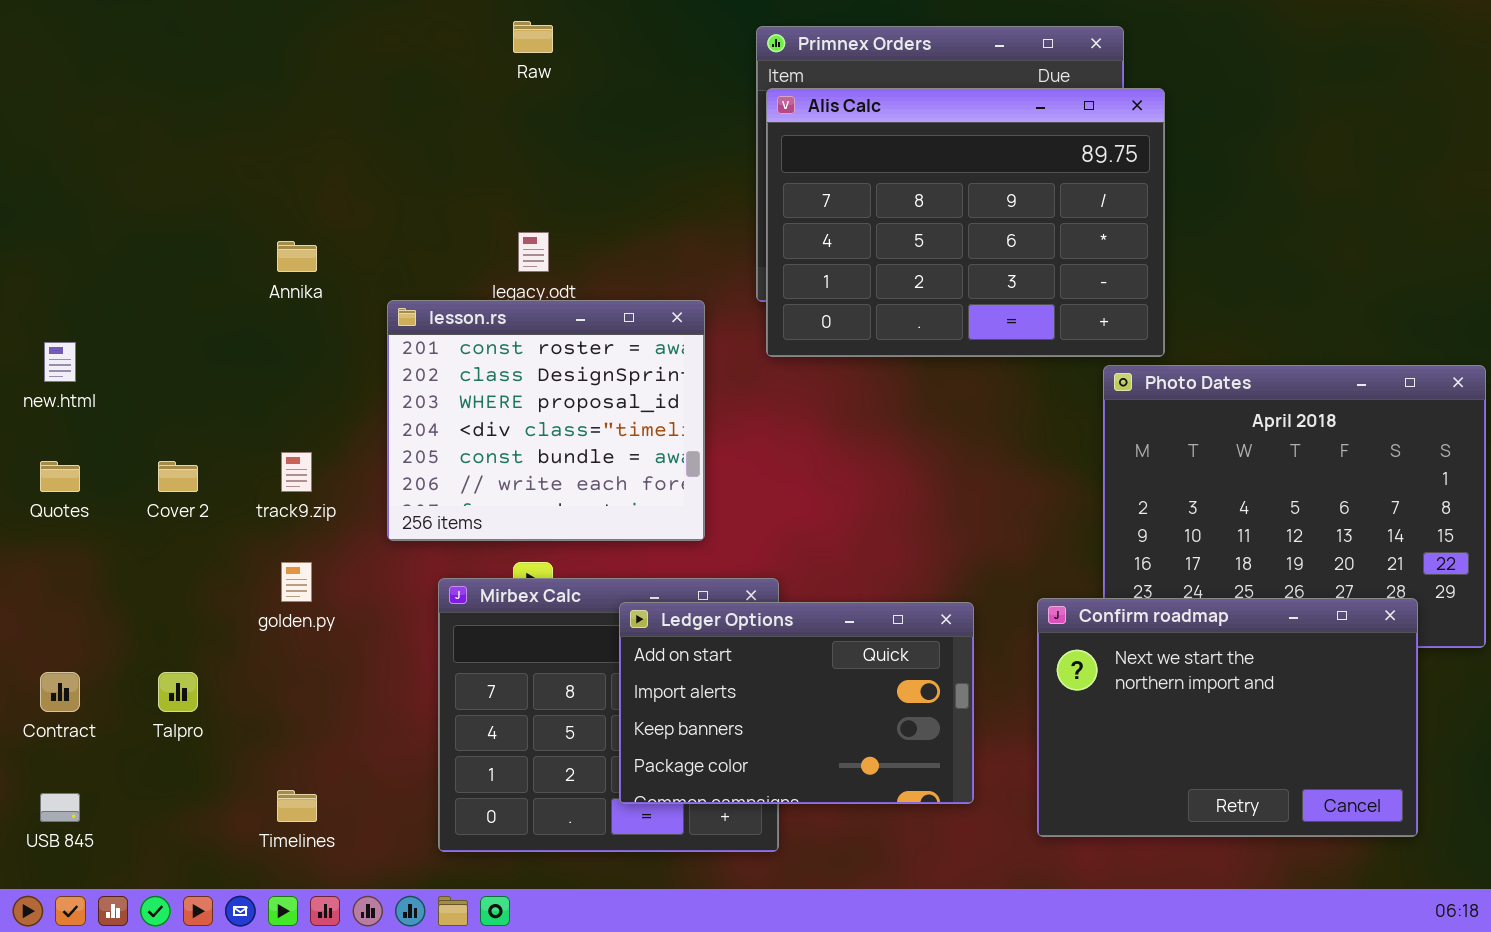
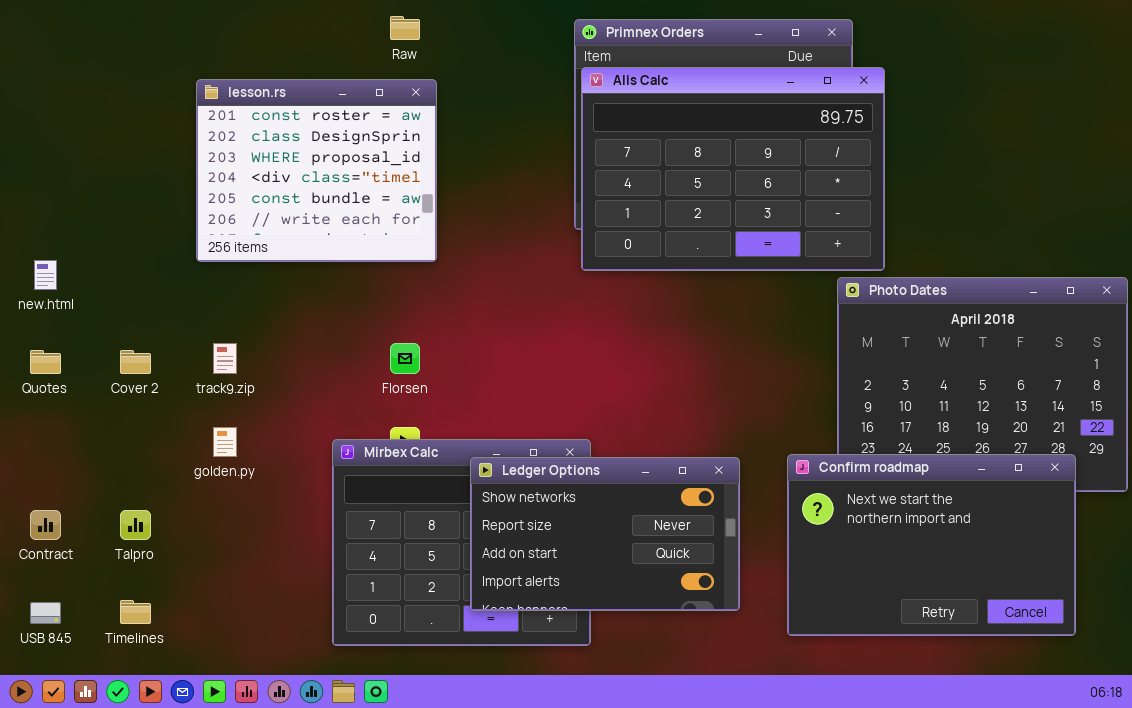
lesson.rs: [387,300,705,541] -> [196,79,437,262], moved
Ledger Options: [619,602,974,804] -> [470,457,740,611], scrolled up 2 rows
Timelines: [277,790,317,822] -> [120,600,151,624], moved

